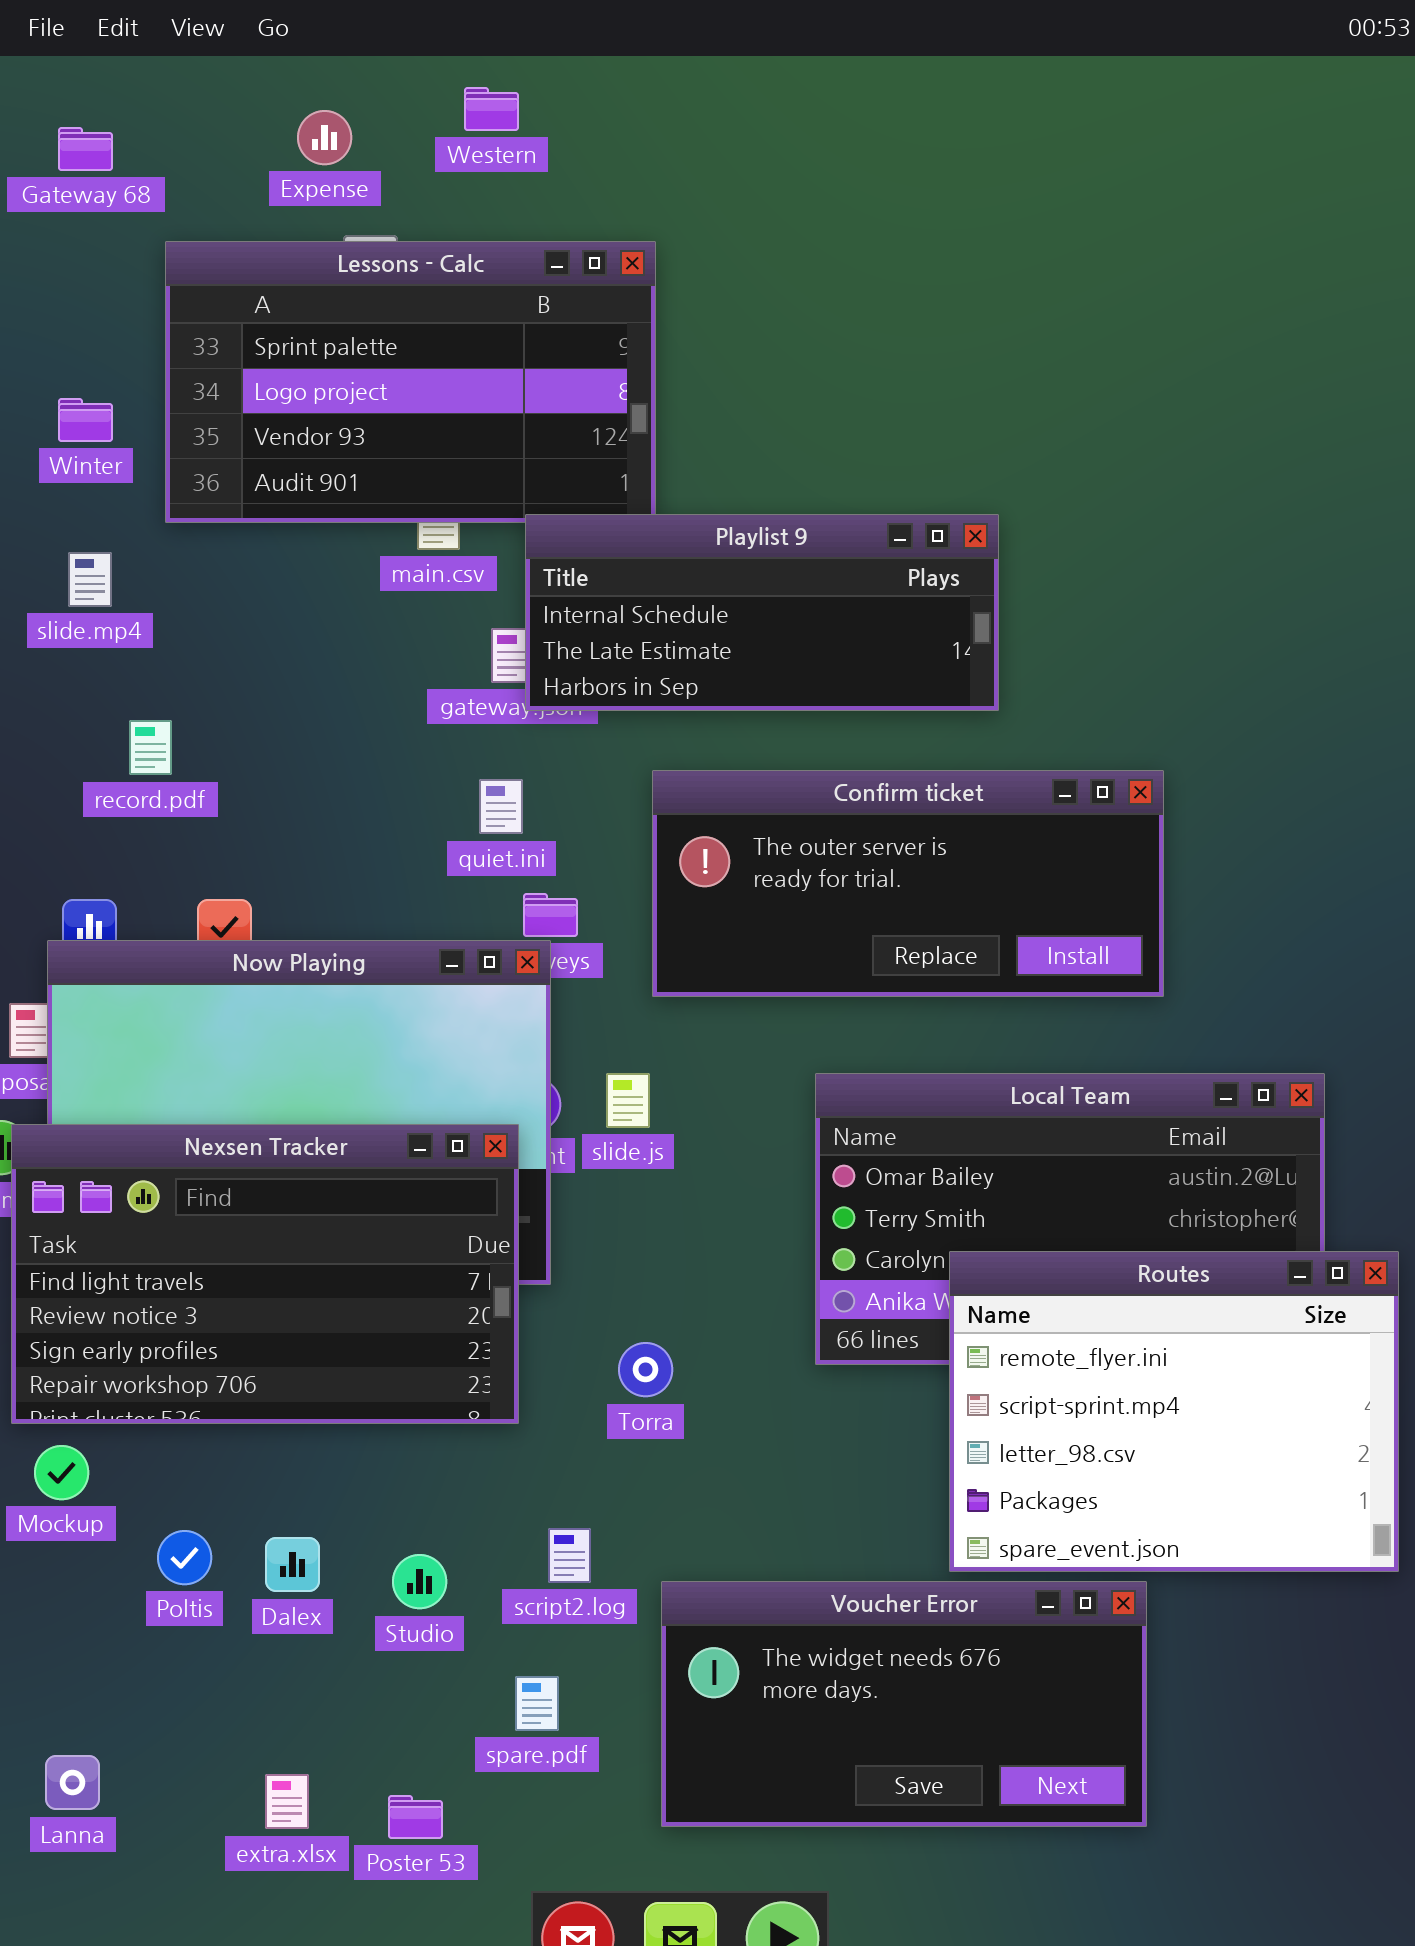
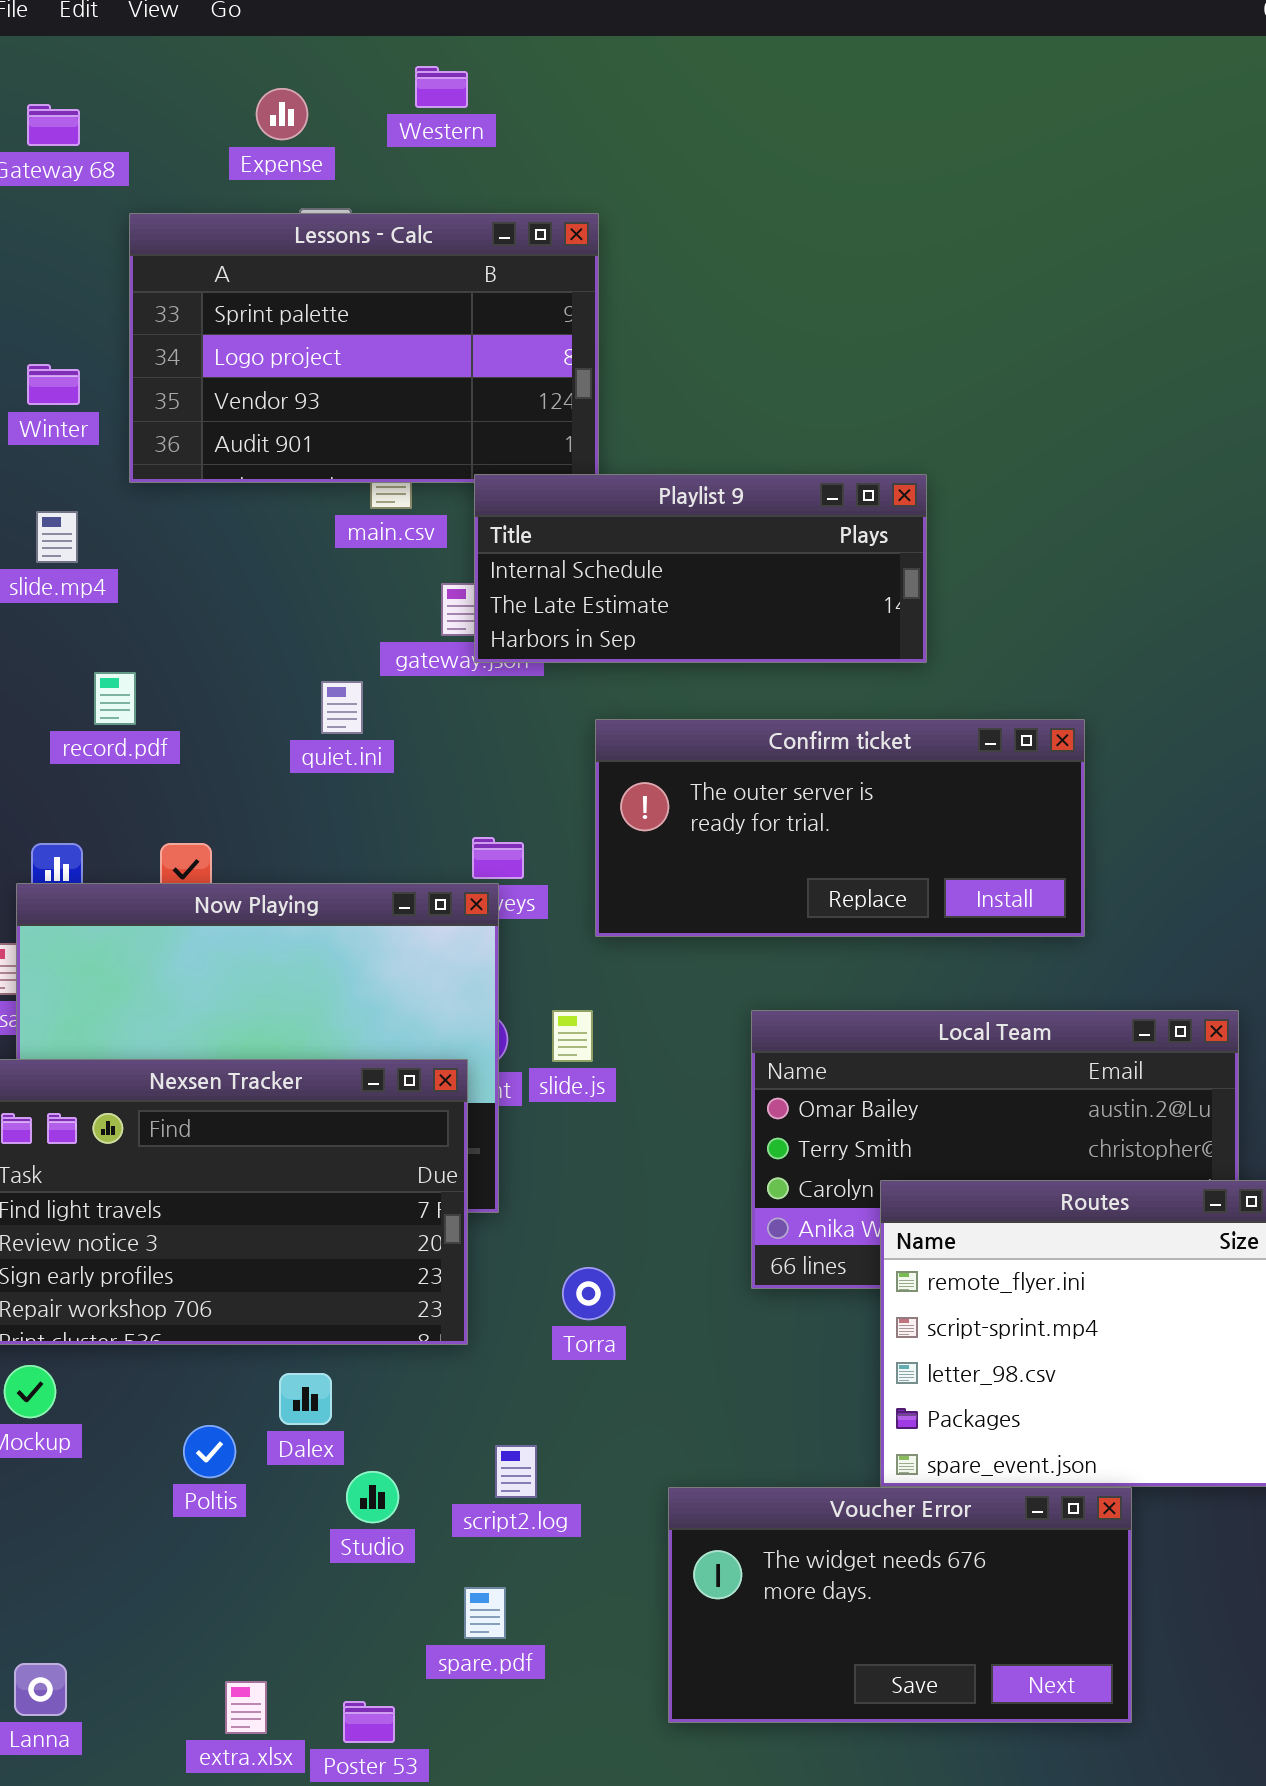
quiet.ini: [479,779,523,834] -> [321,681,363,734], moved
Poltis: [157,1530,212,1585] -> [183,1425,236,1478], moved
Dalex: [265,1537,320,1592] -> [279,1373,332,1425], moved
Voucher Error: [661,1581,1147,1827] -> [668,1487,1132,1723], moved

